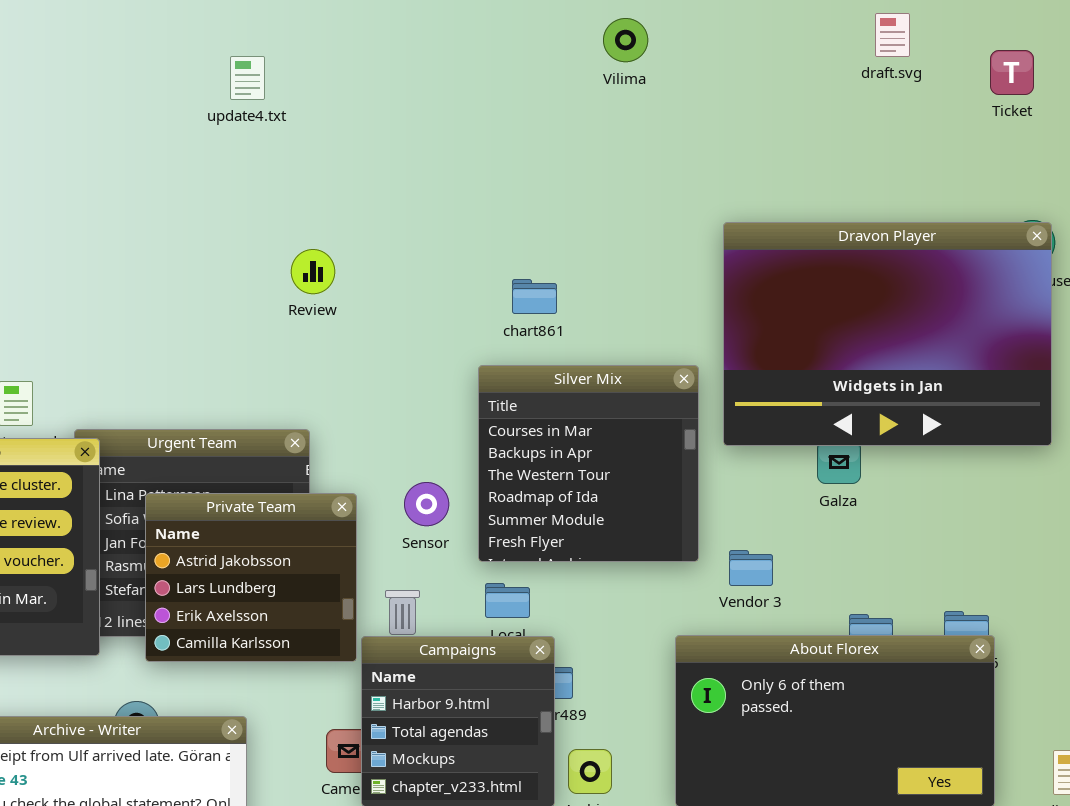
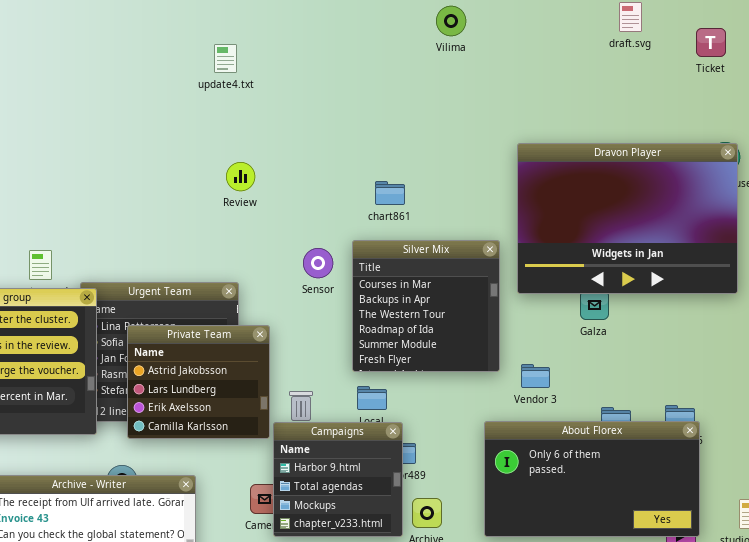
update4.txt: [230,56,265,100] -> [214,44,237,73], moved
Sensor: [404,482,449,526] -> [303,248,333,278], moved

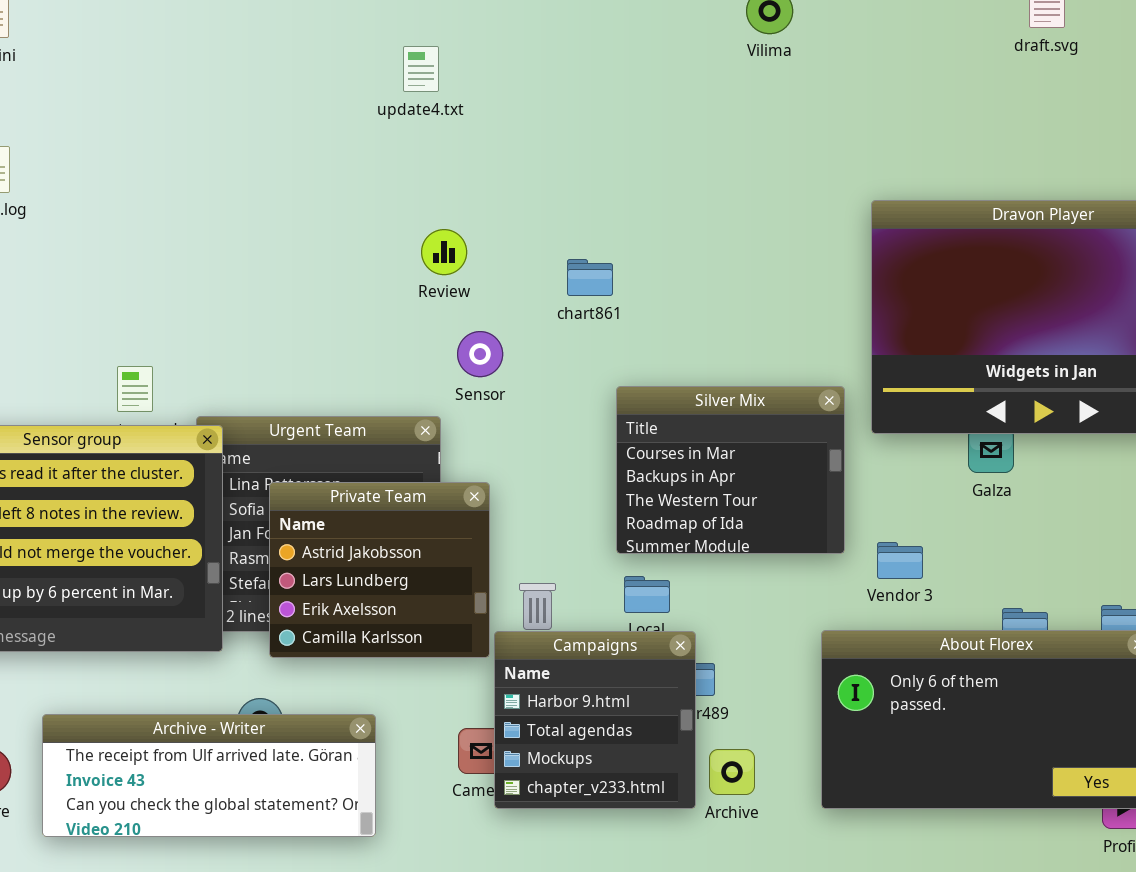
chart861: [375,181,405,205] -> [567,259,613,296], moved
Silver Mix: [352,240,500,372] -> [616,386,845,554], resized
Sensor: [303,248,333,278] -> [457,331,503,377], moved

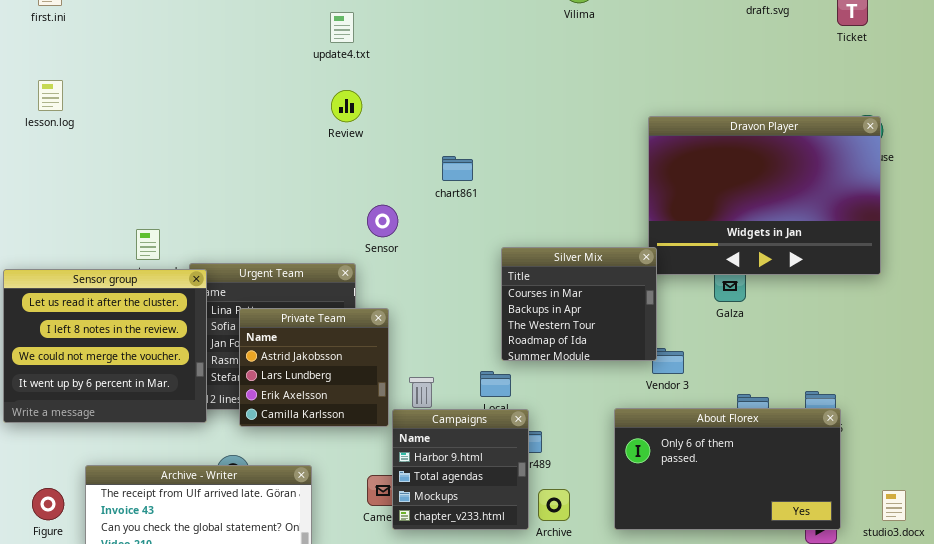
Review: [421,229,467,275] -> [331,90,362,122], moved
Silver Mix: [616,386,845,554] -> [501,247,657,361], moved

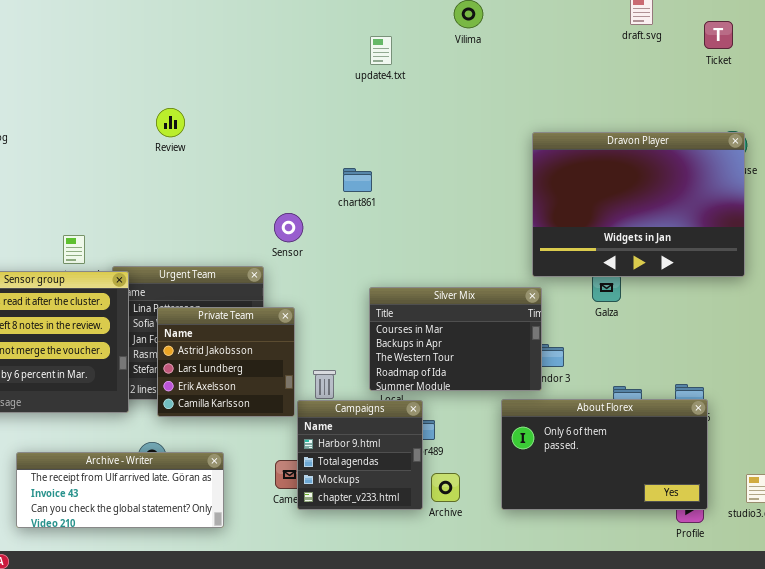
update4.txt: [330,12,354,43] -> [370,36,392,65], moved
Review: [331,90,362,122] -> [156,108,185,137], moved
Silver Mix: [501,247,657,361] -> [369,287,542,391], moved, resized

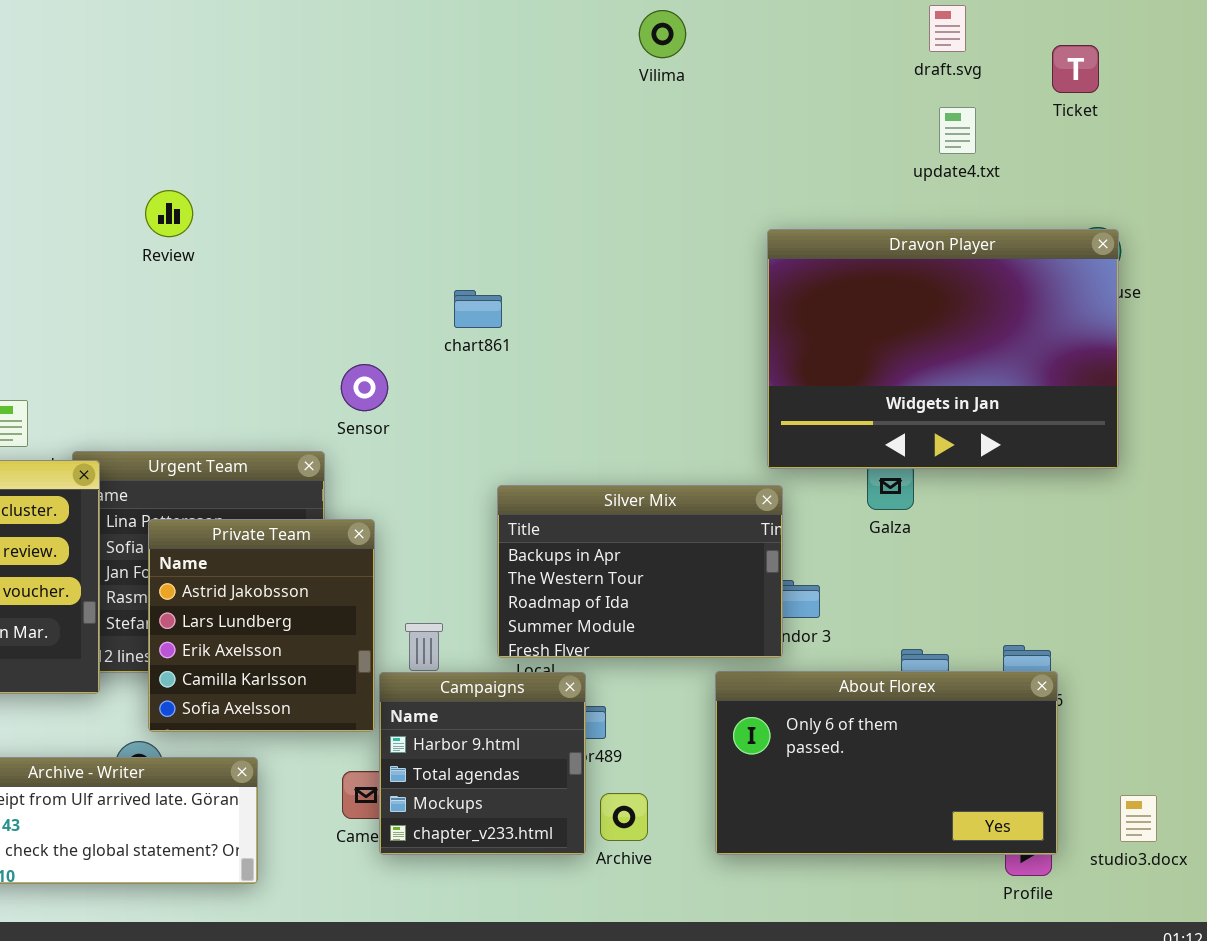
update4.txt: [370,36,392,65] -> [939,107,976,154], moved
Silver Mix: [369,287,542,391] -> [497,485,783,658], scrolled down 1 row
Private Team: [157,307,295,417] -> [148,519,375,732], resized

